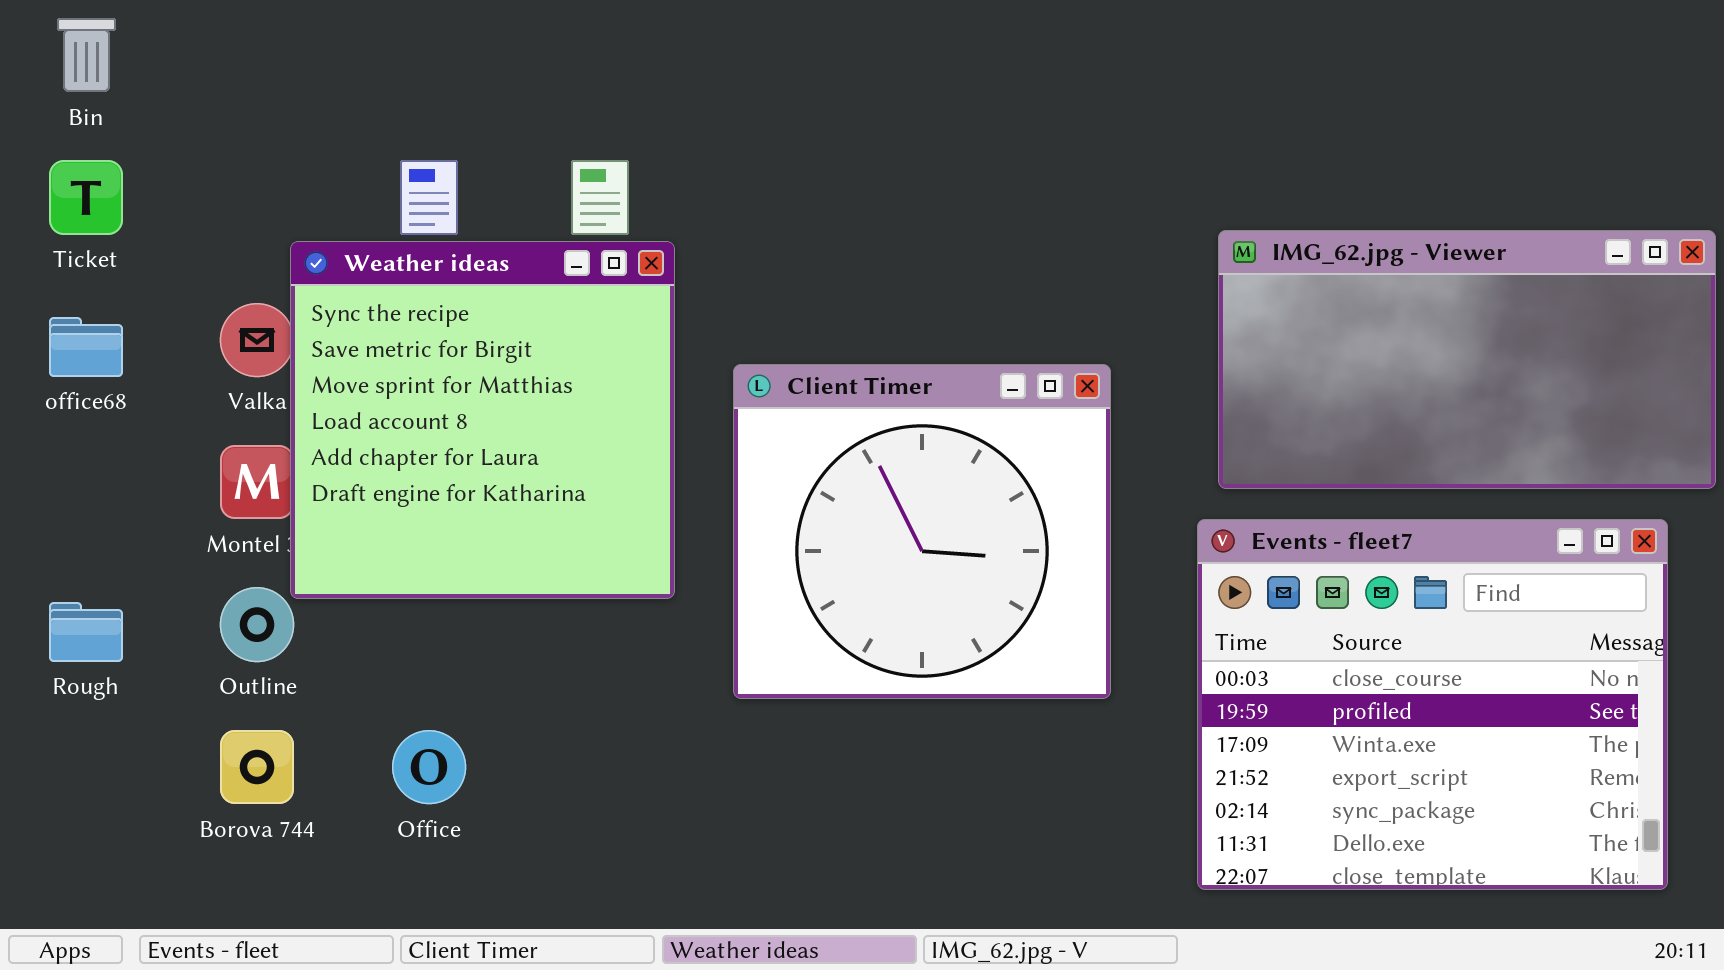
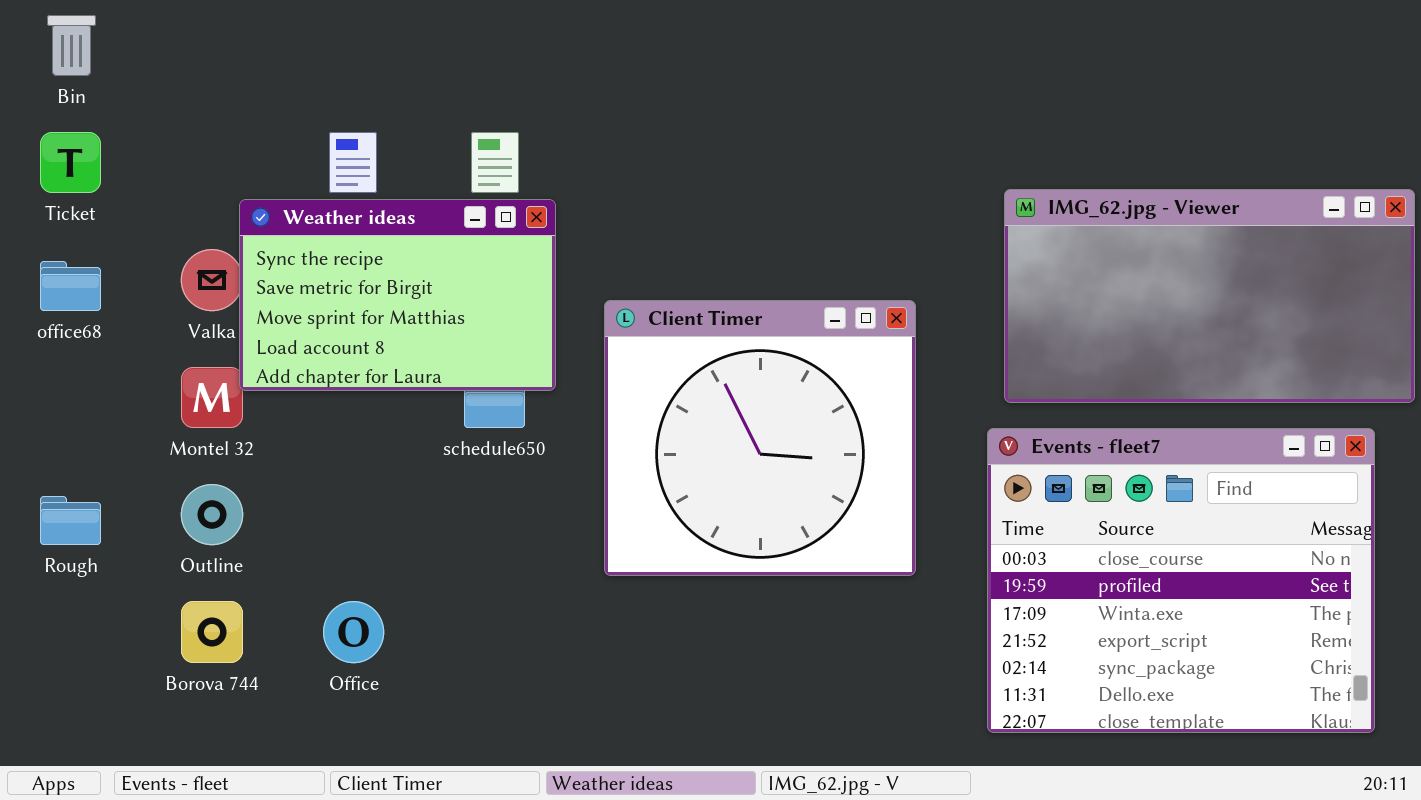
Weather ideas: [290,241,675,599] -> [239,199,556,391], resized

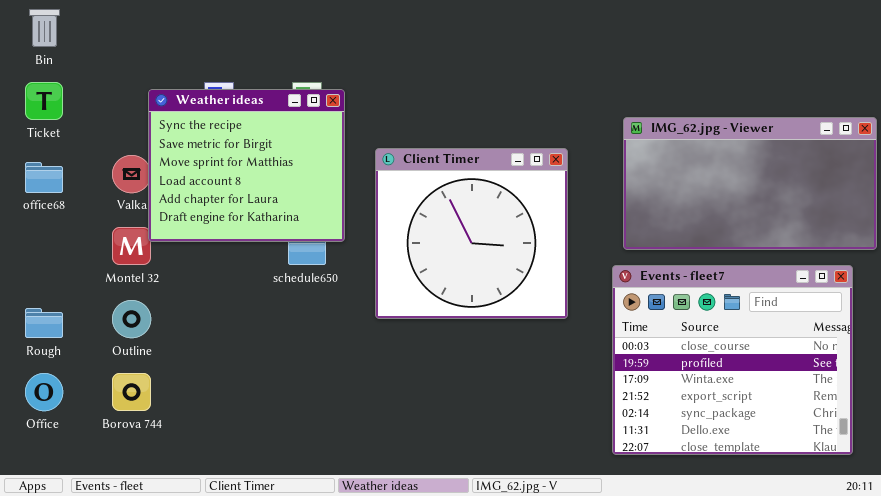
Weather ideas: [239,199,556,391] -> [148,89,345,242], resized
Client Timer: [604,300,916,576] -> [375,148,568,319], moved
Office: [323,601,384,663] -> [25,373,63,411], moved

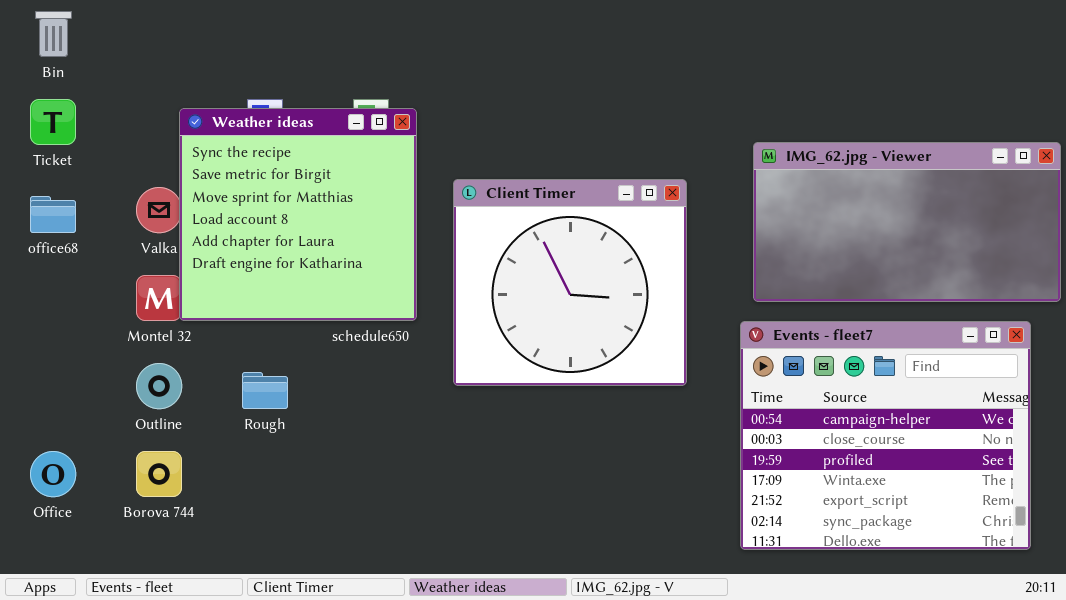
Weather ideas: [148,89,345,242] -> [179,108,417,321], resized
Events - fleet7: [612,265,853,455] -> [740,321,1031,550], scrolled up 1 row
Rough: [25,308,63,338] -> [242,372,288,409], moved

